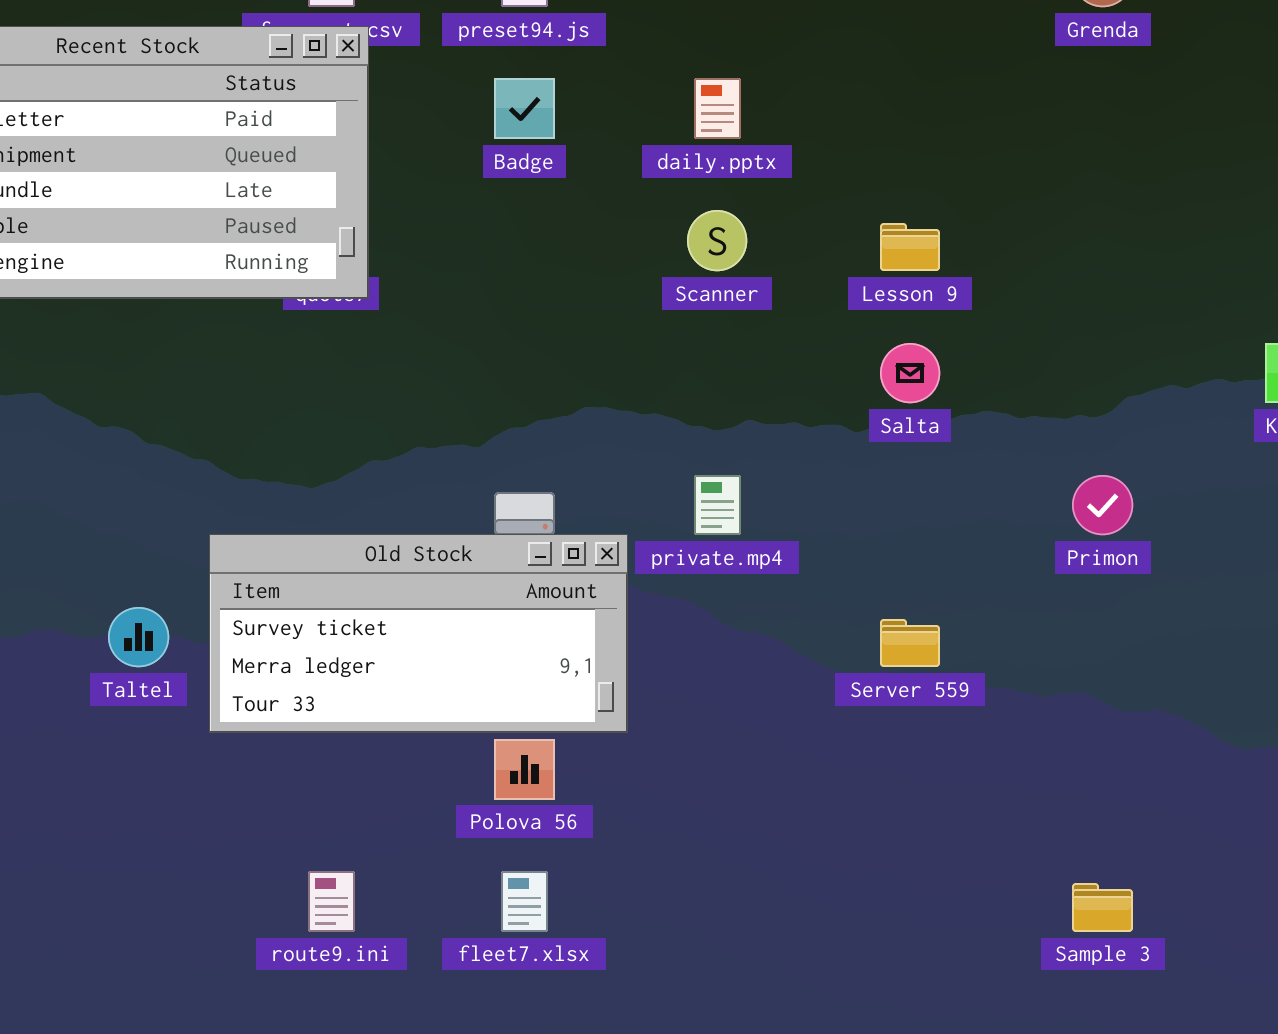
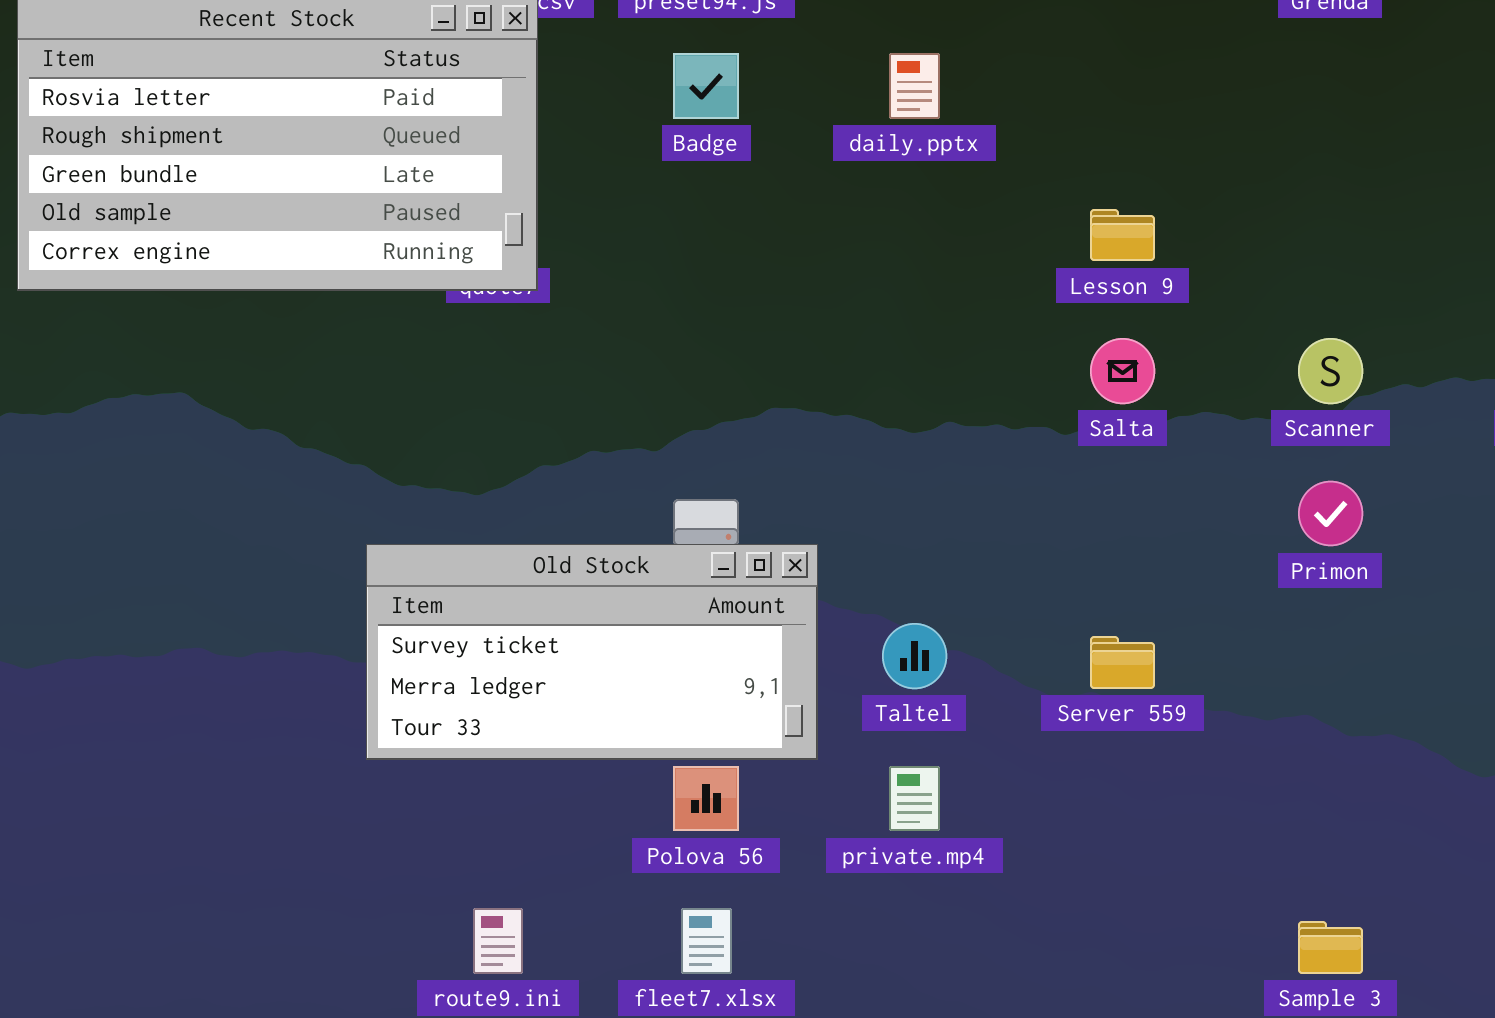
Scanner: [687,210,747,271] -> [1298,338,1363,404], moved
private.mp4: [694,475,741,535] -> [889,766,940,831], moved
Taltel: [108,607,169,667] -> [882,623,947,689], moved

